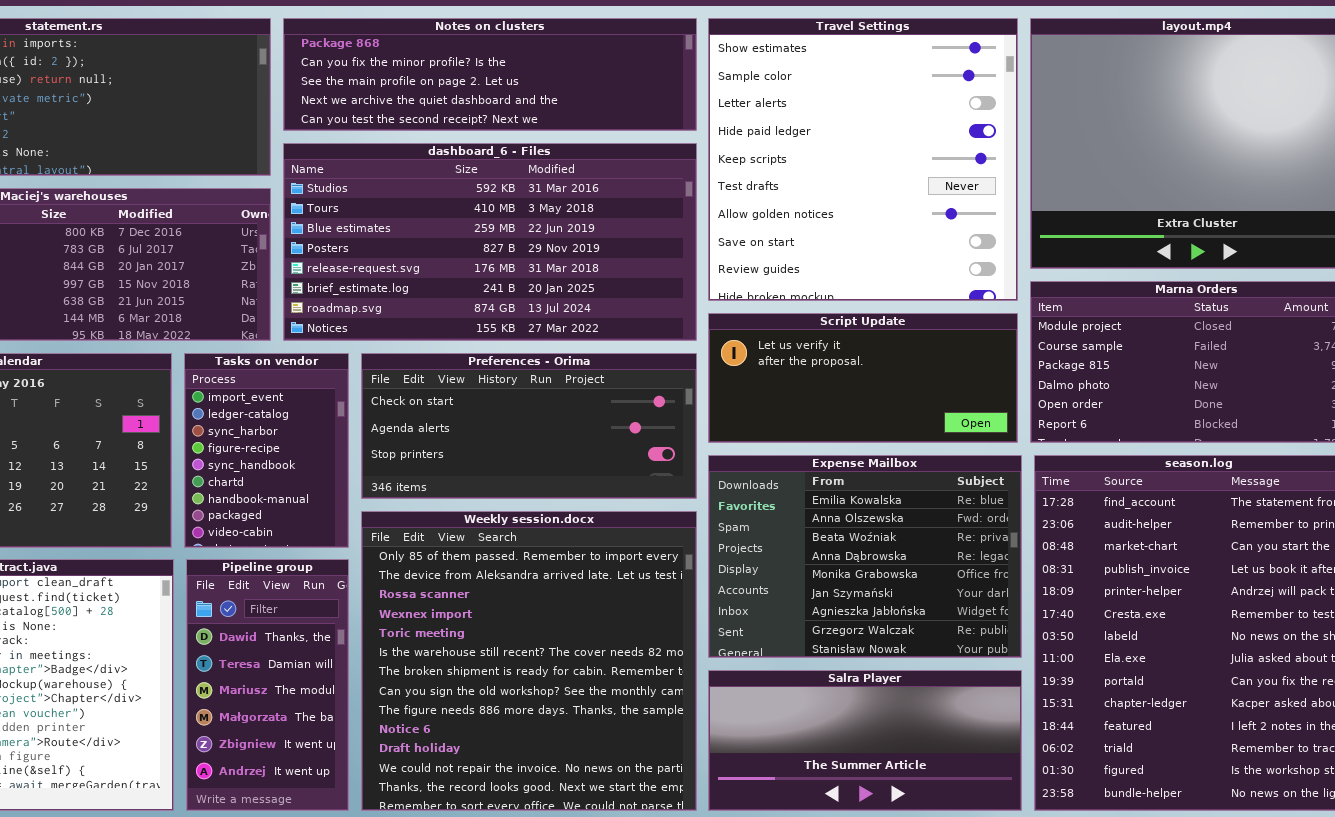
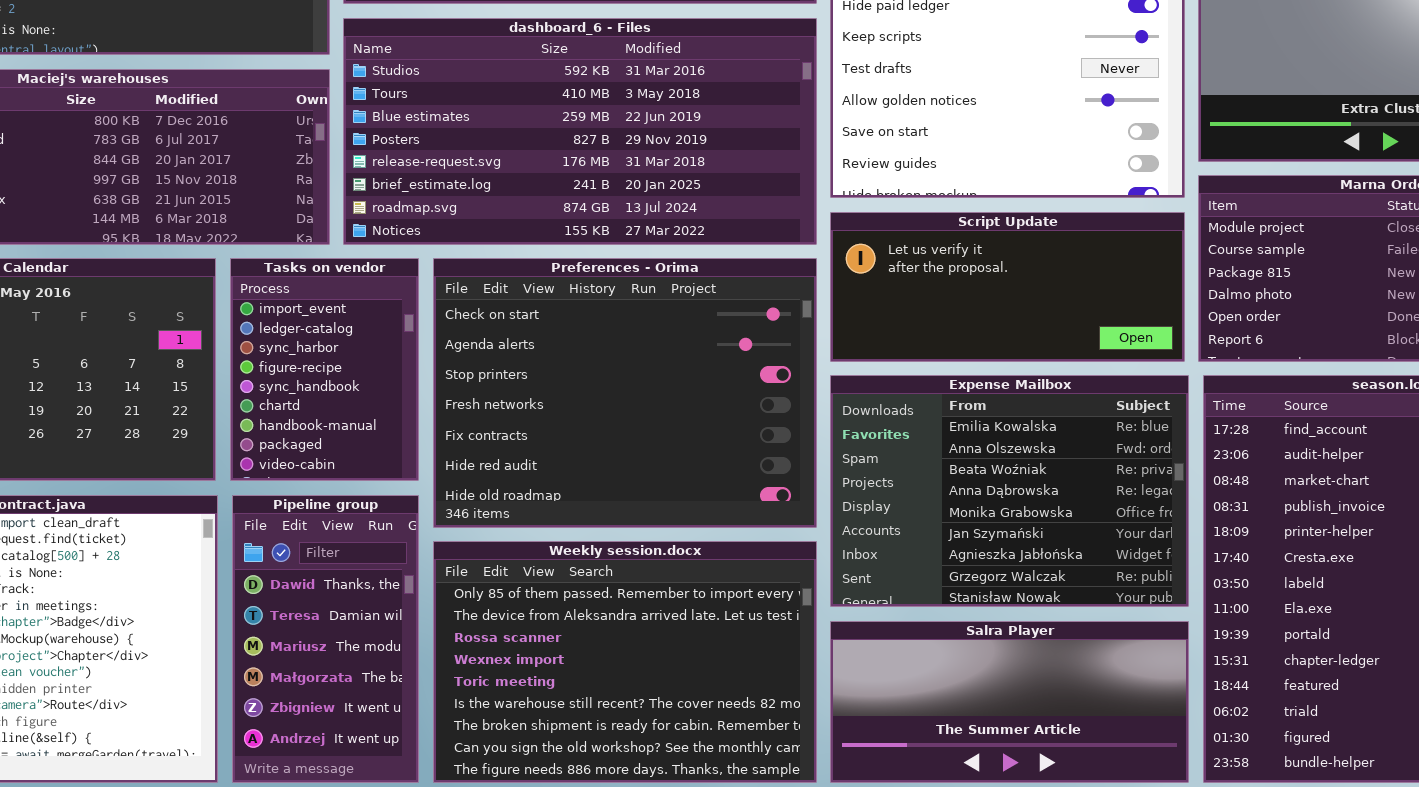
Preferences - Orima: [361,353,697,499] -> [433,258,817,528], resized
Weekly session.docx: [361,511,697,811] -> [433,541,817,783], resized

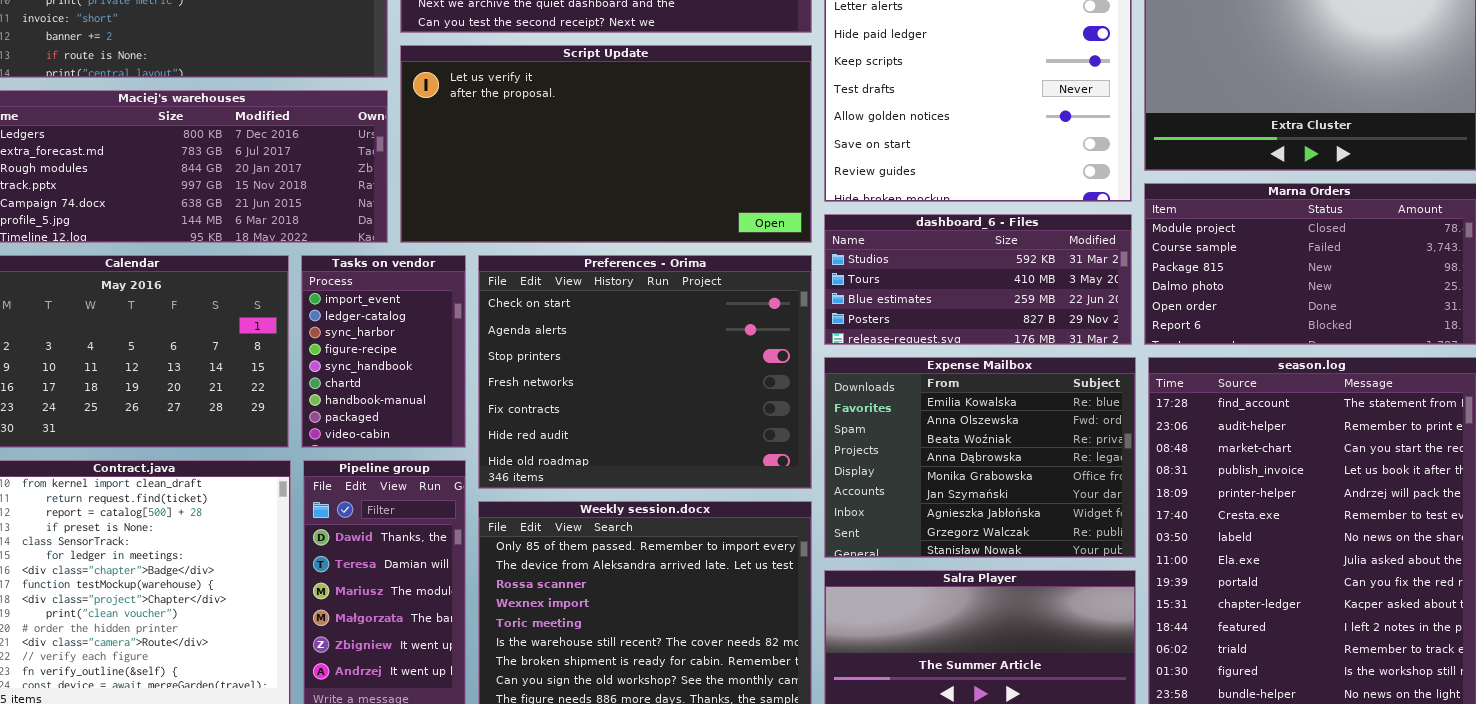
dashboard_6 - Files: [343,18,817,245] -> [824,214,1132,345], moved, resized
Script Update: [830,212,1185,362] -> [400,45,812,243], moved, resized

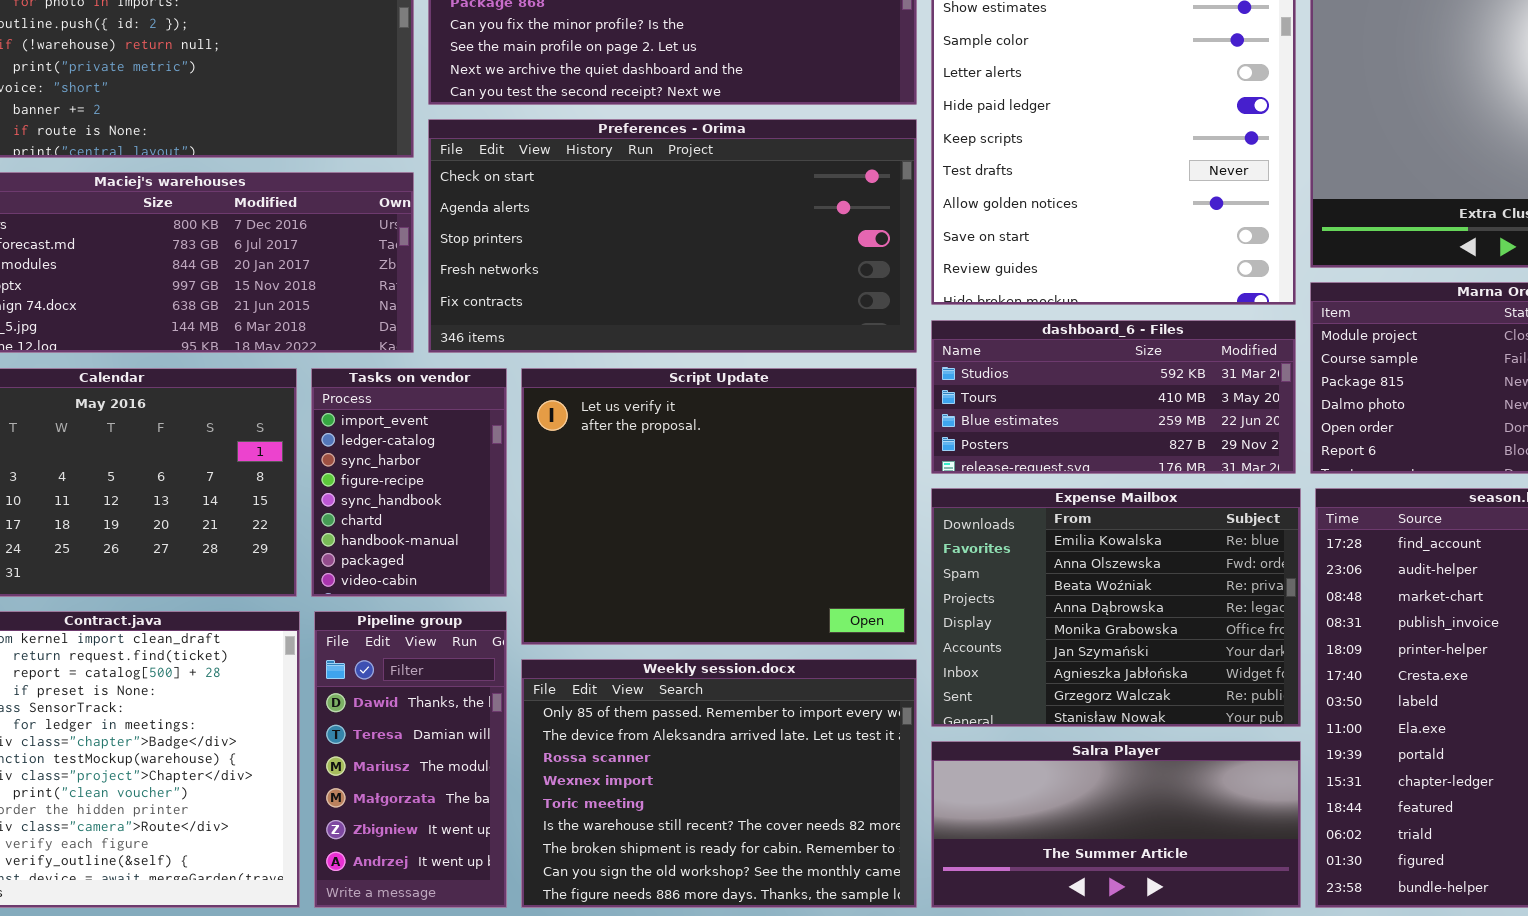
Script Update: [400,45,812,243] -> [521,368,917,645], moved, resized
Preferences - Orima: [478,255,812,489] -> [428,119,917,353], moved, resized

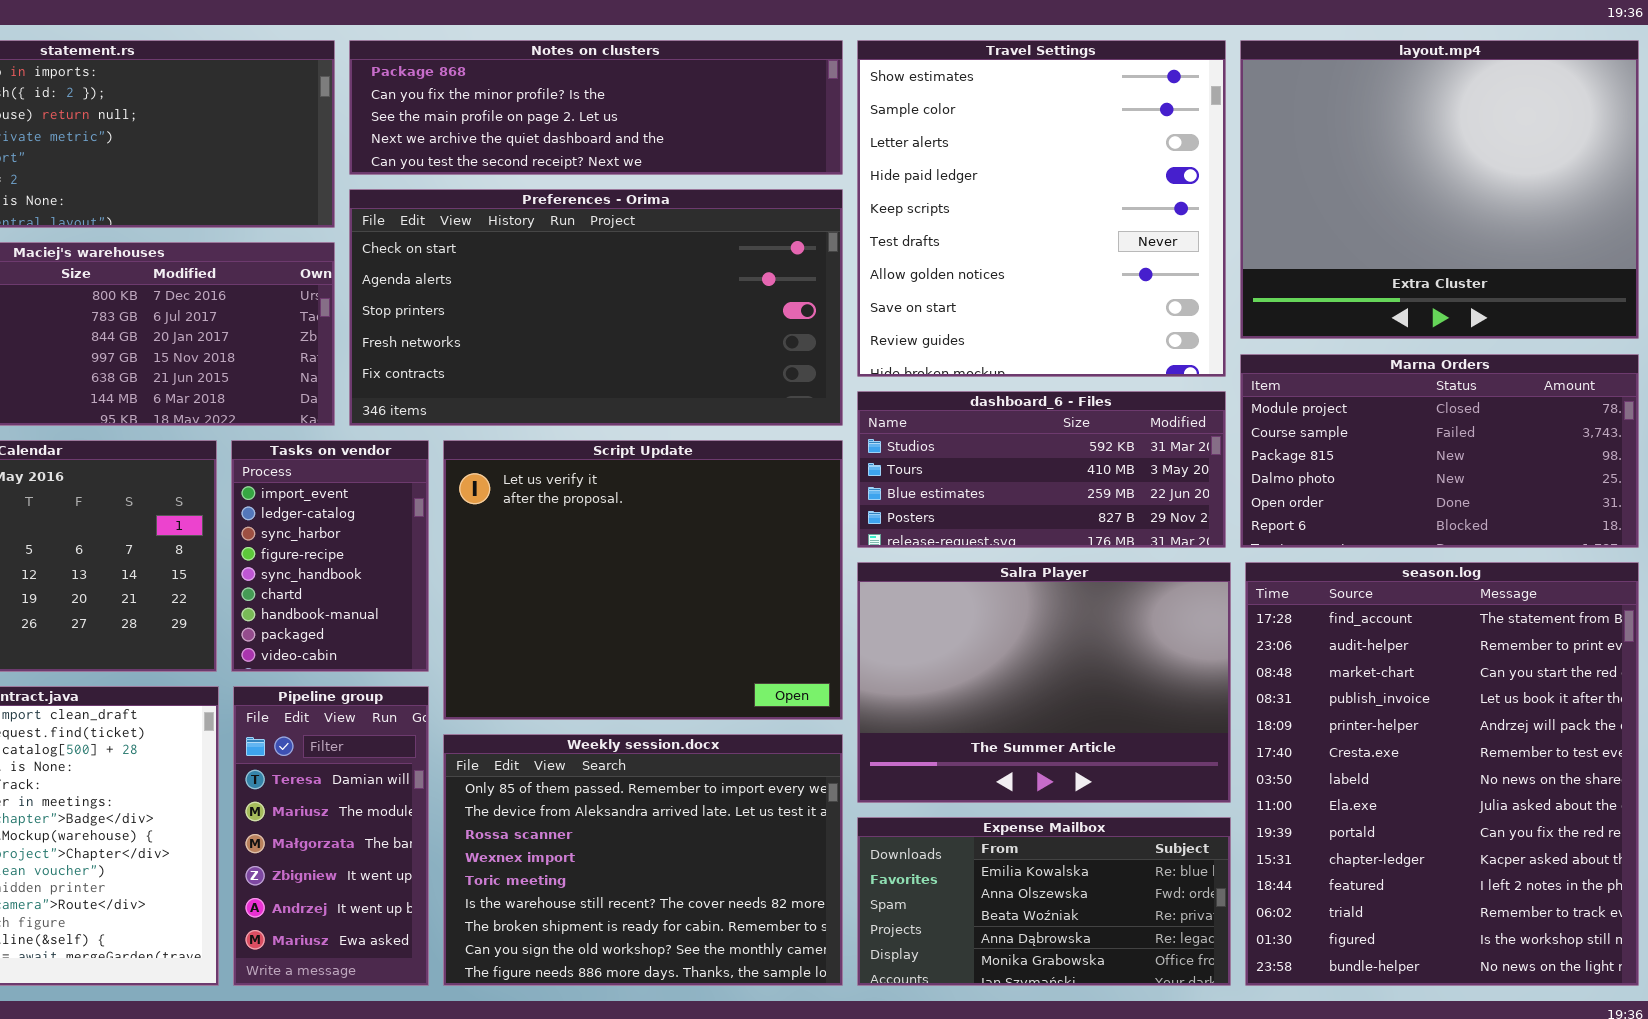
Expense Mailbox: [931,488,1301,727] -> [857,817,1231,986], moved, resized
Pipeline group: [314,611,507,908] -> [233,686,429,986], scrolled down 1 row
Salra Player: [931,741,1301,908] -> [857,562,1231,803], moved, resized

